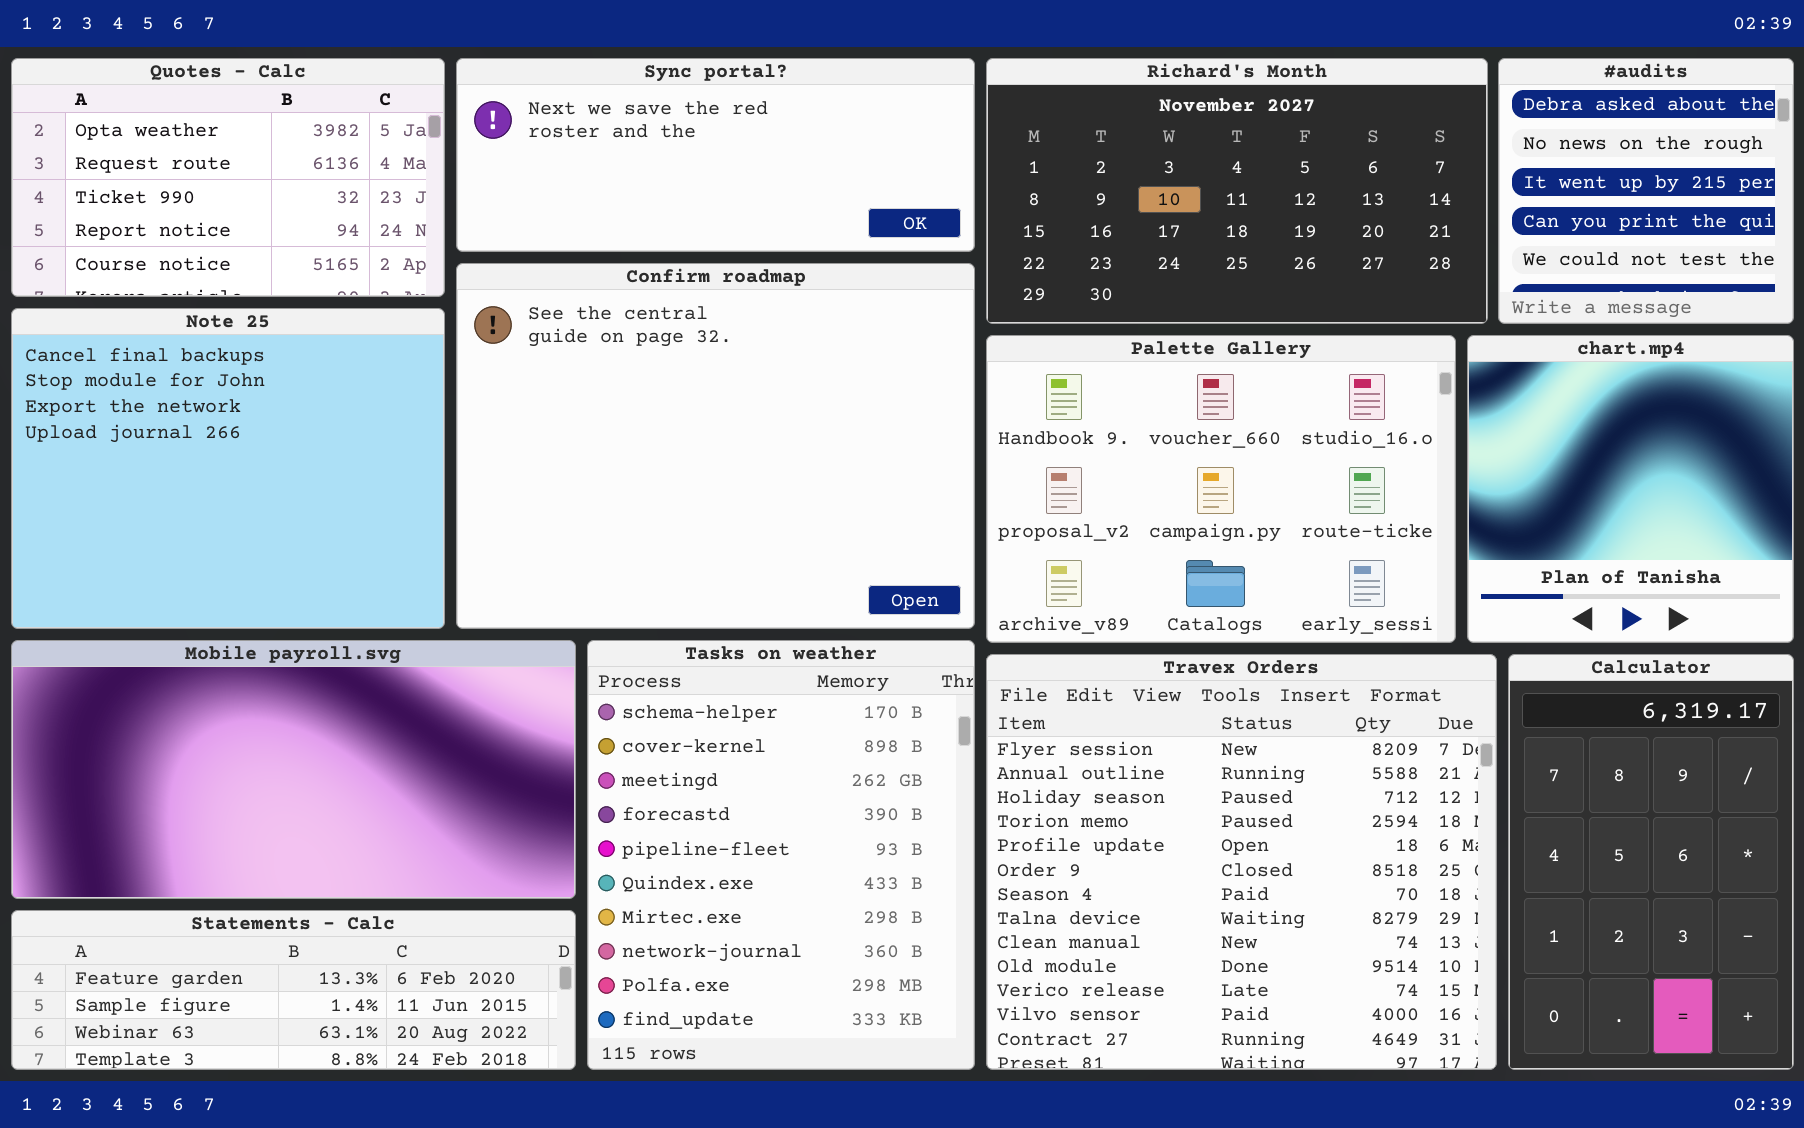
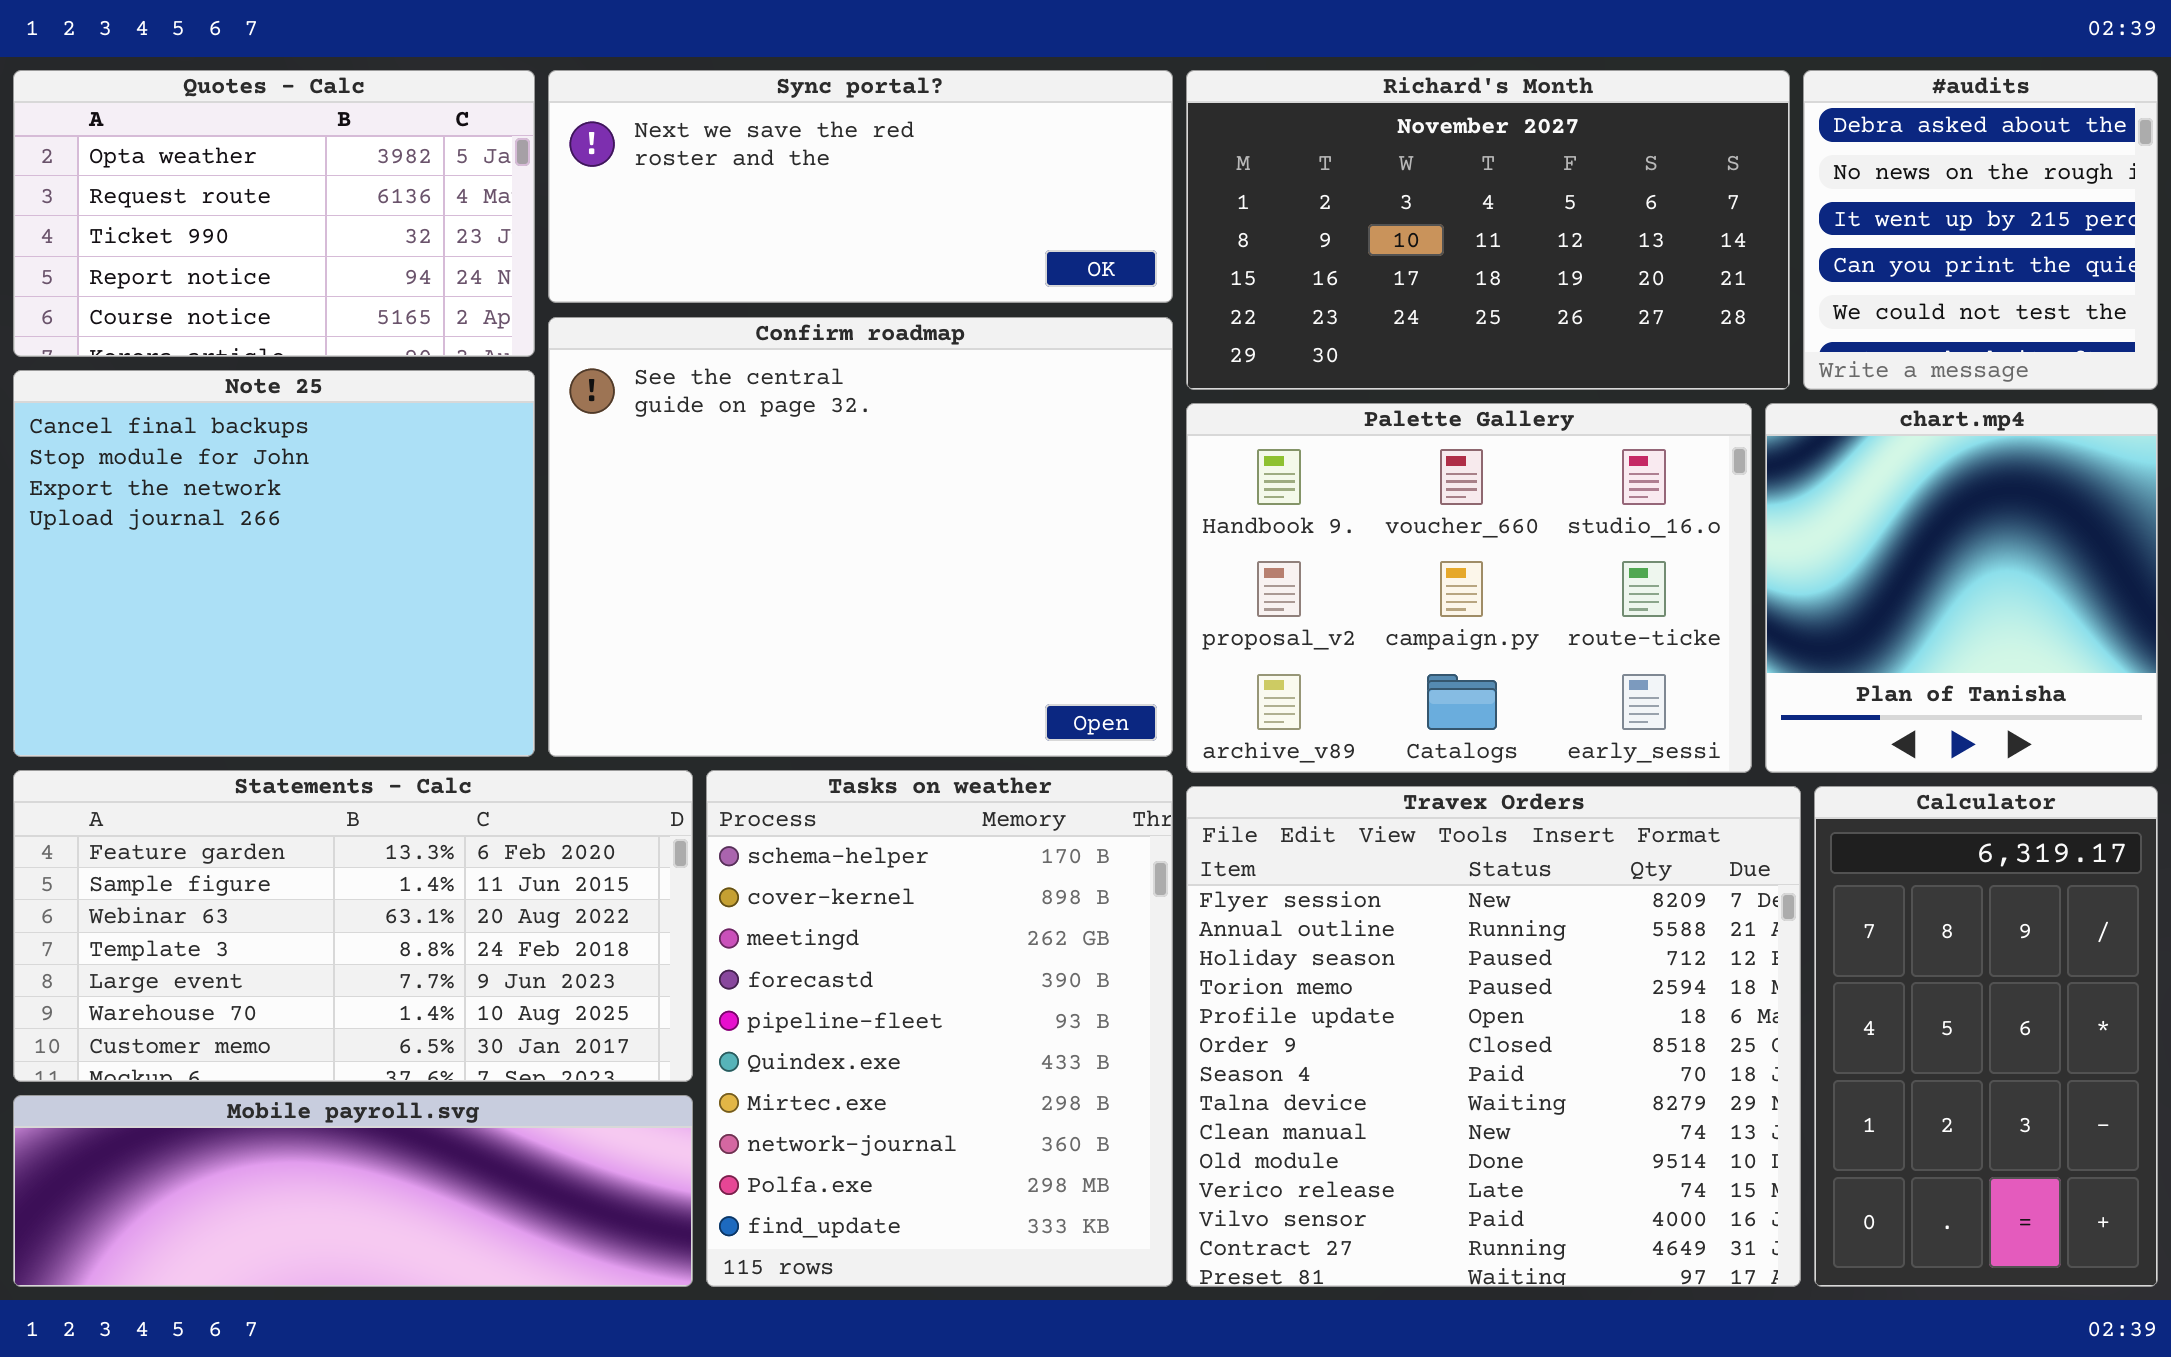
Mobile payroll.svg: [11,640,576,899] -> [13,1095,693,1287], moved, resized
Statements - Calc: [11,910,576,1070] -> [13,770,693,1082], moved, resized

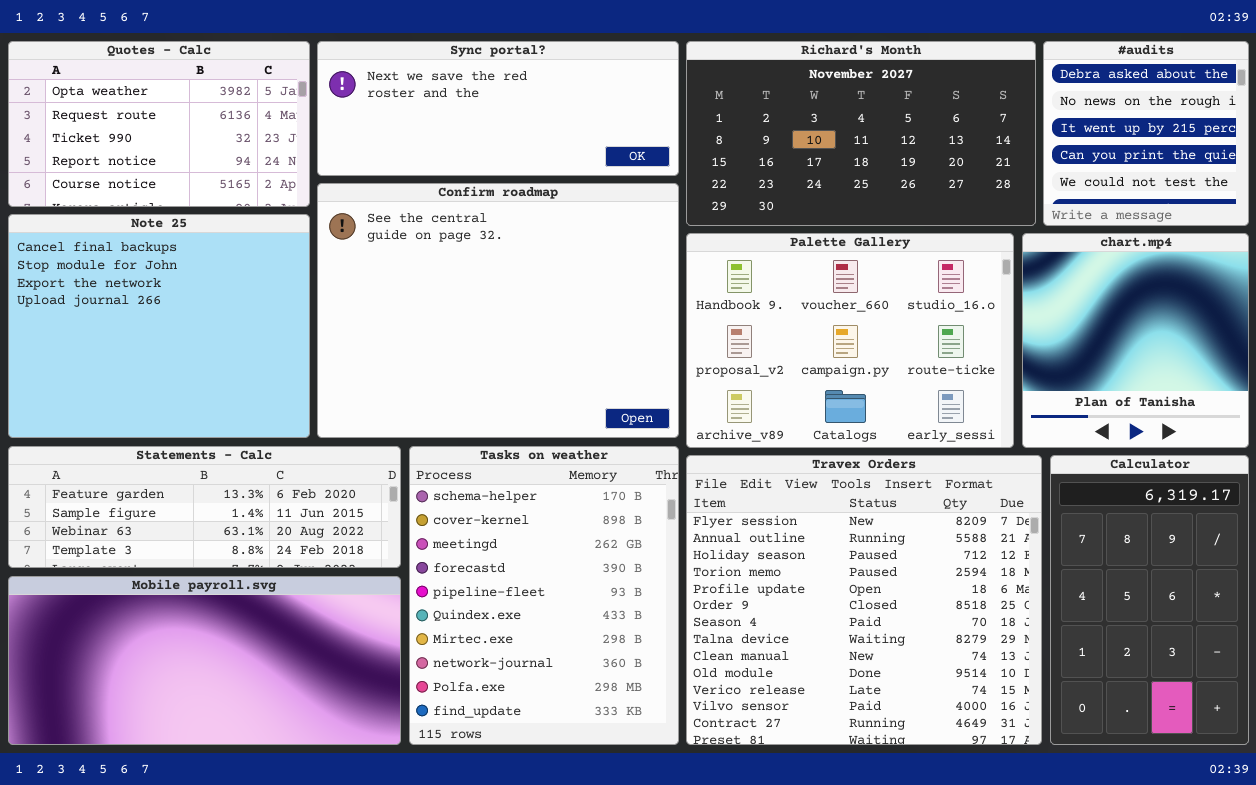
Statements - Calc: [13,770,693,1082] -> [8,446,401,568], resized
Mobile payroll.svg: [13,1095,693,1287] -> [8,576,401,745], resized

